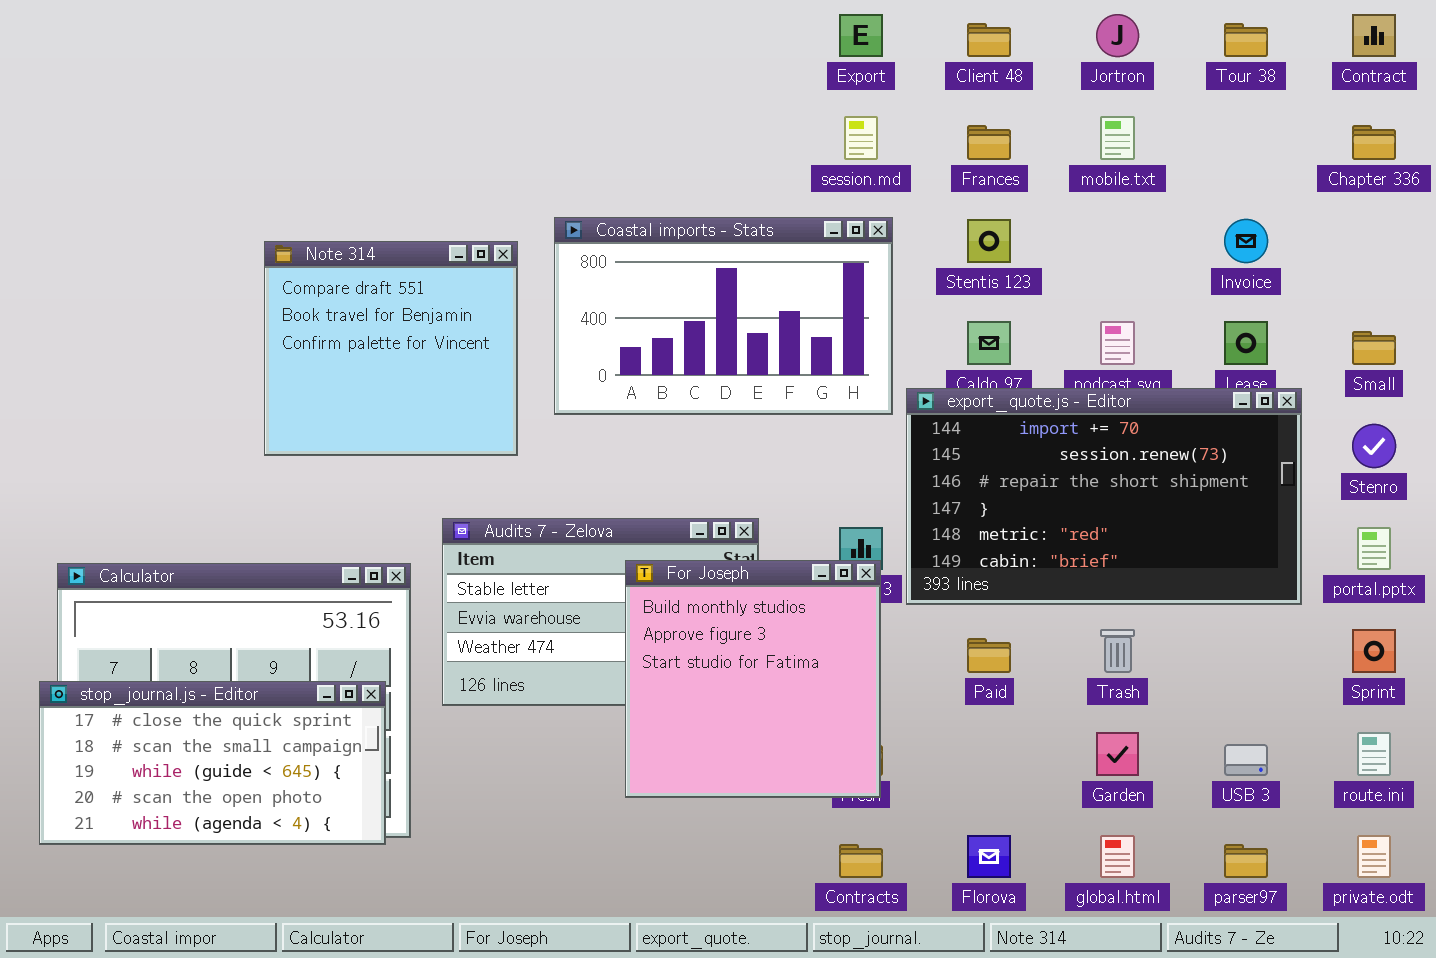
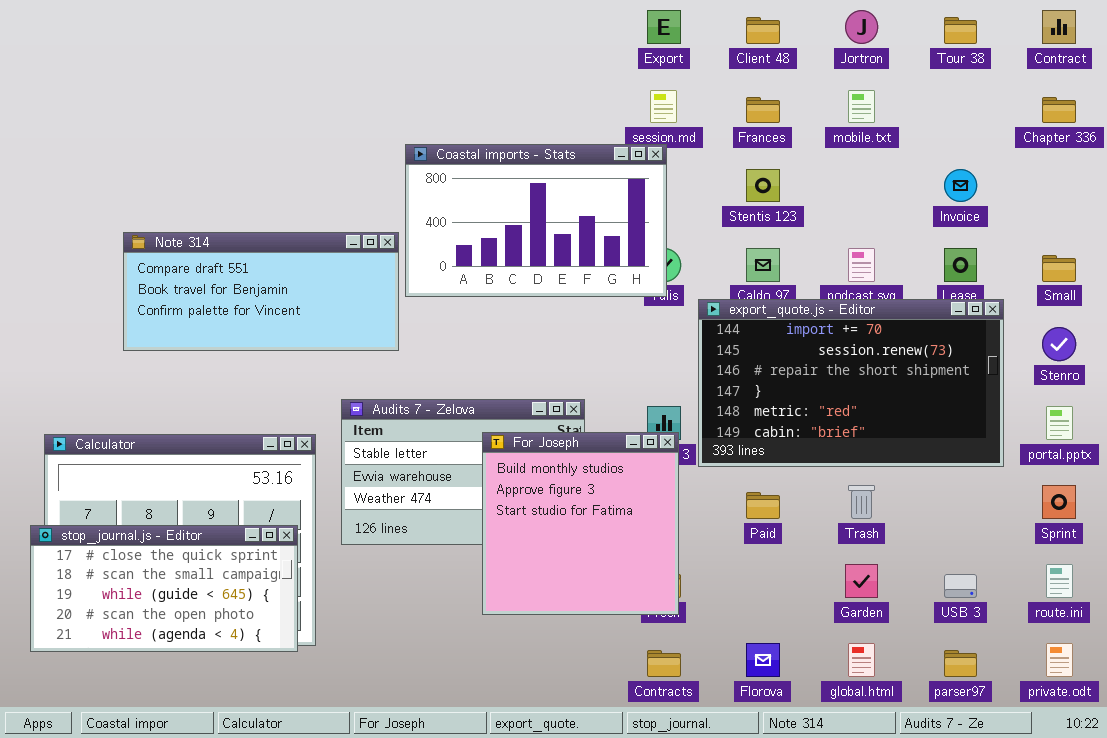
Coastal imports - Stats: [554,217,893,415] -> [405,144,667,297], moved
Note 314: [264,241,518,456] -> [123,232,399,351], resized

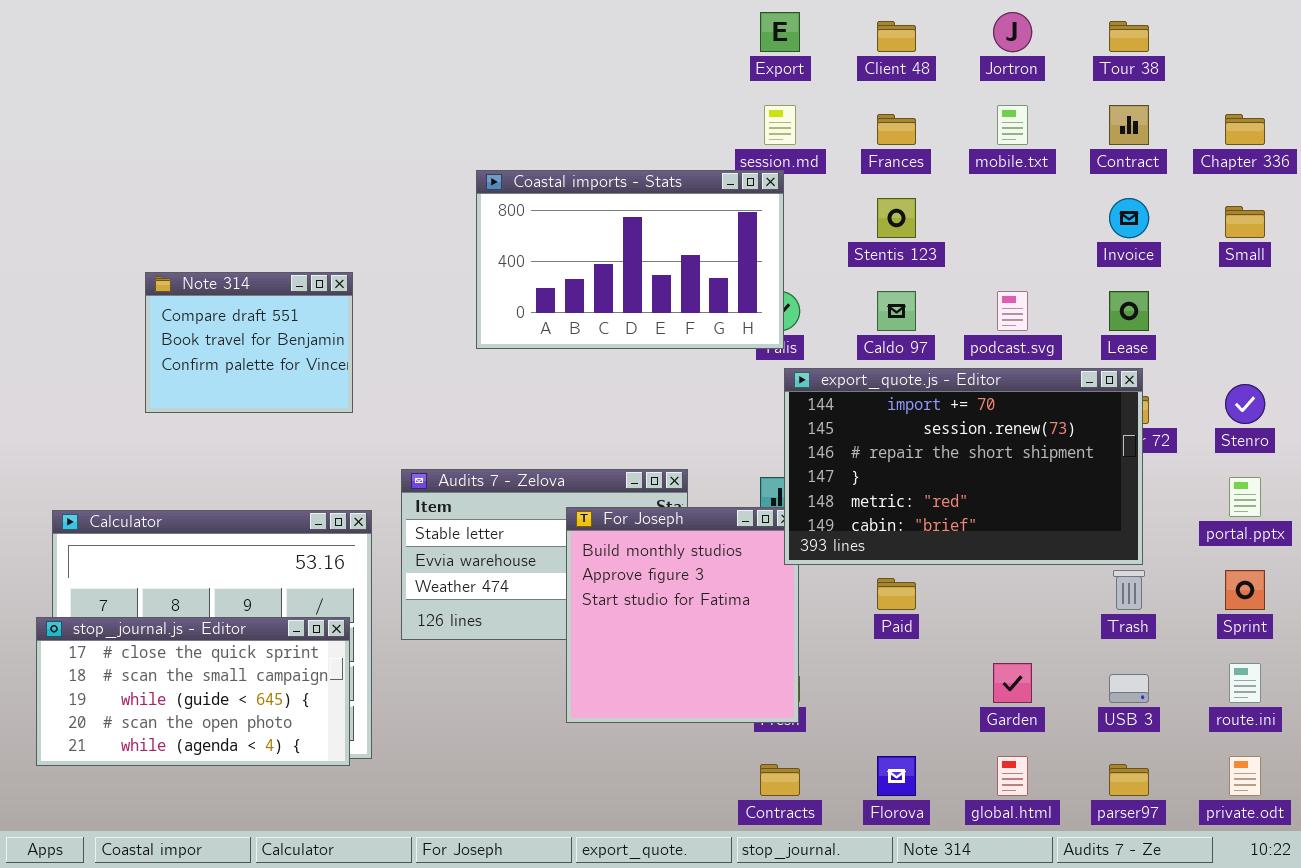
Contract: [1042,10,1076,44] -> [1109,105,1149,145], moved
Note 314: [123,232,399,351] -> [145,272,353,413], resized
Small: [1042,255,1076,282] -> [1225,206,1265,238], moved
export_quote.js - Editor: [698,299,1004,467] -> [784,368,1143,565], moved
Trash: [848,485,875,519] -> [1113,570,1145,610], moved

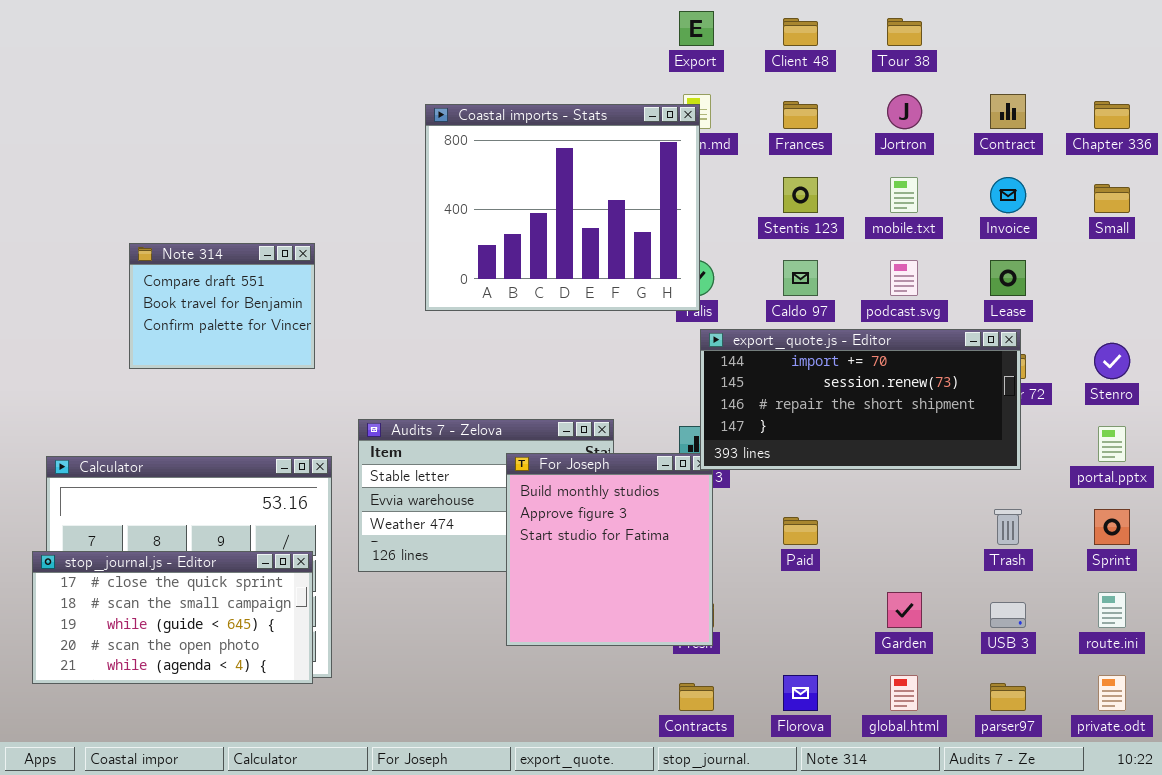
Jortron: [993,12,1032,52] -> [887,94,922,129], moved
Tour 38: [1109,21,1149,52] -> [887,18,922,46], moved
mobile.txt: [997,105,1028,145] -> [890,177,918,213], moved
Coastal imports - Stats: [476,170,784,349] -> [425,104,700,311], resized
export_quote.js - Editor: [784,368,1143,565] -> [700,329,1021,470], resized

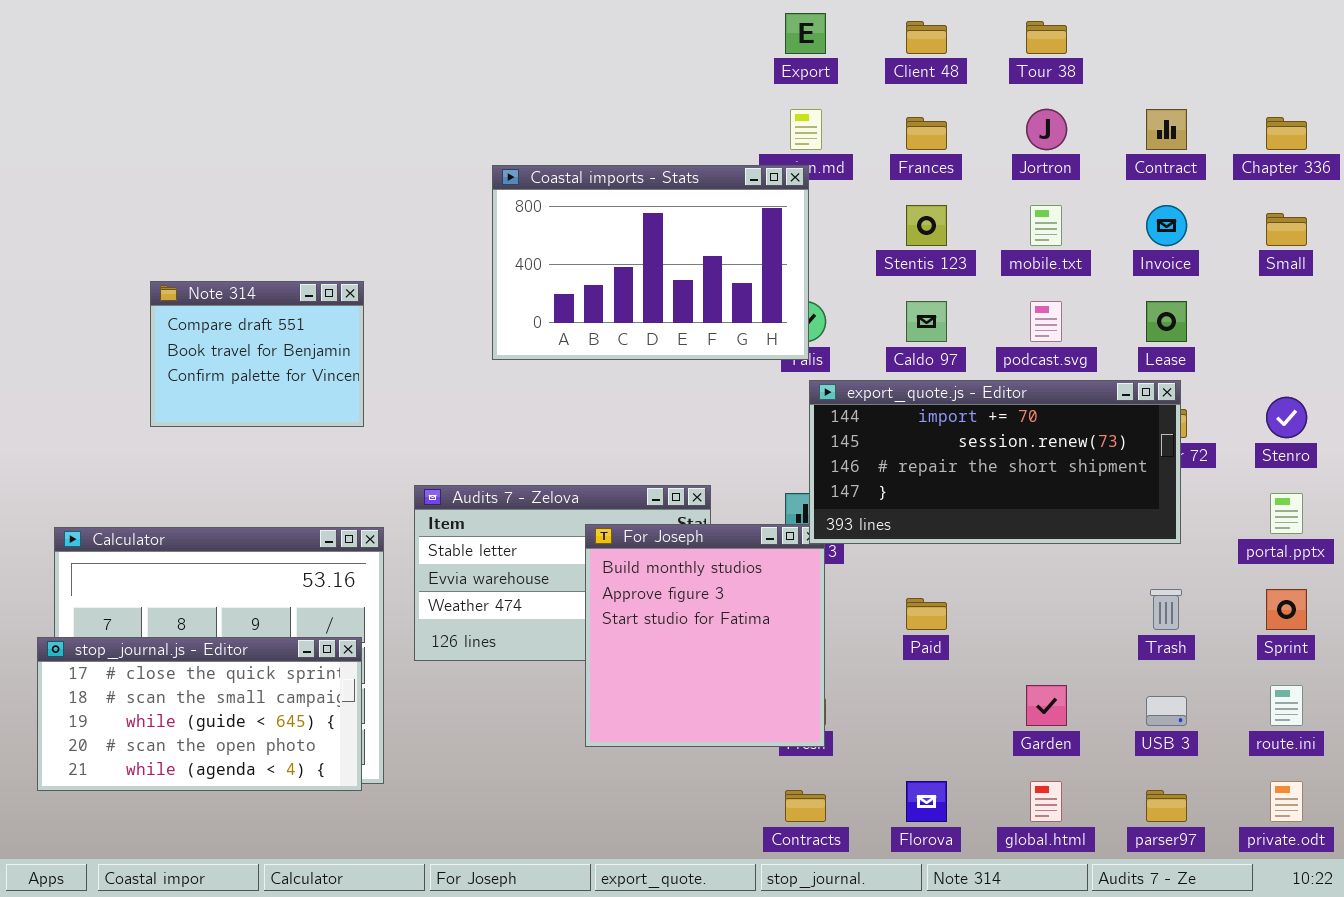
Coastal imports - Stats: [425,104,700,311] -> [492,165,809,360], resized

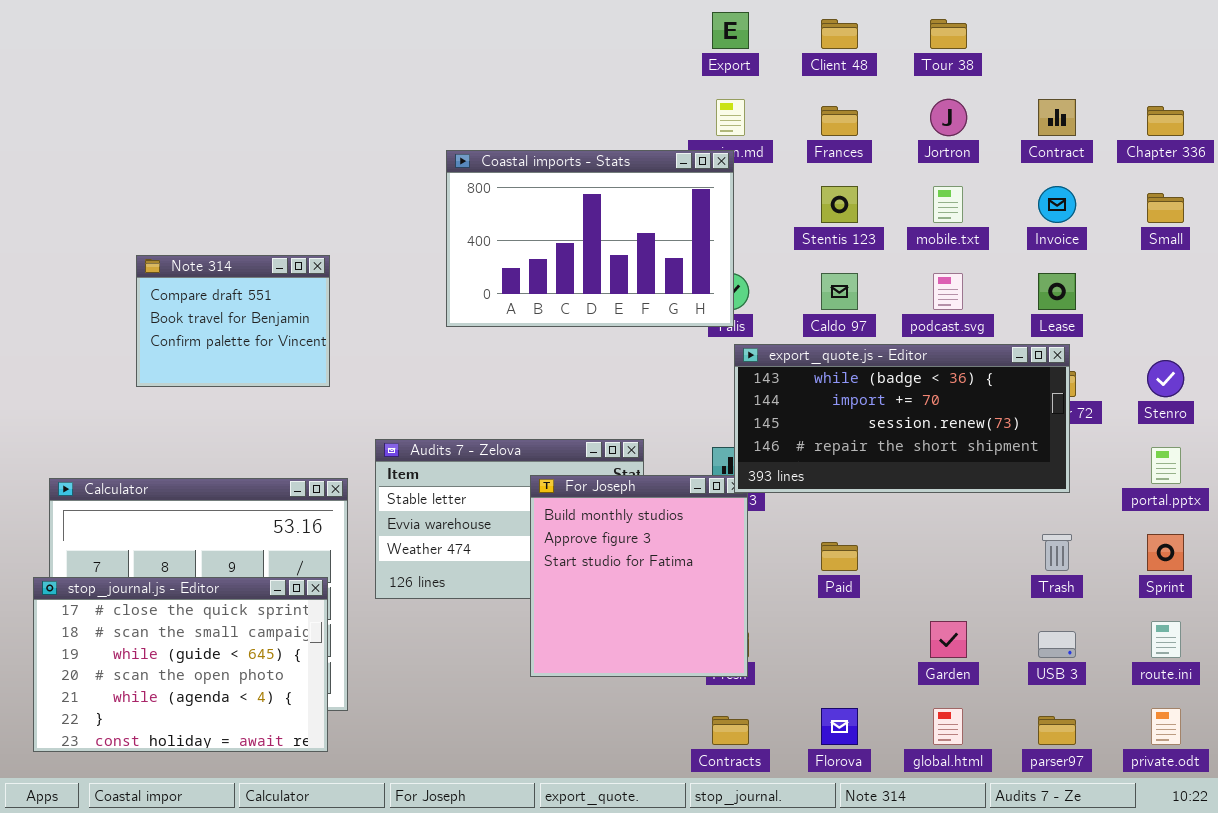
export_quote.js - Editor: [809,380,1181,544] -> [734,344,1070,493], scrolled up 1 row
stop_journal.js - Editor: [37,637,362,791] -> [33,577,328,752], resized

